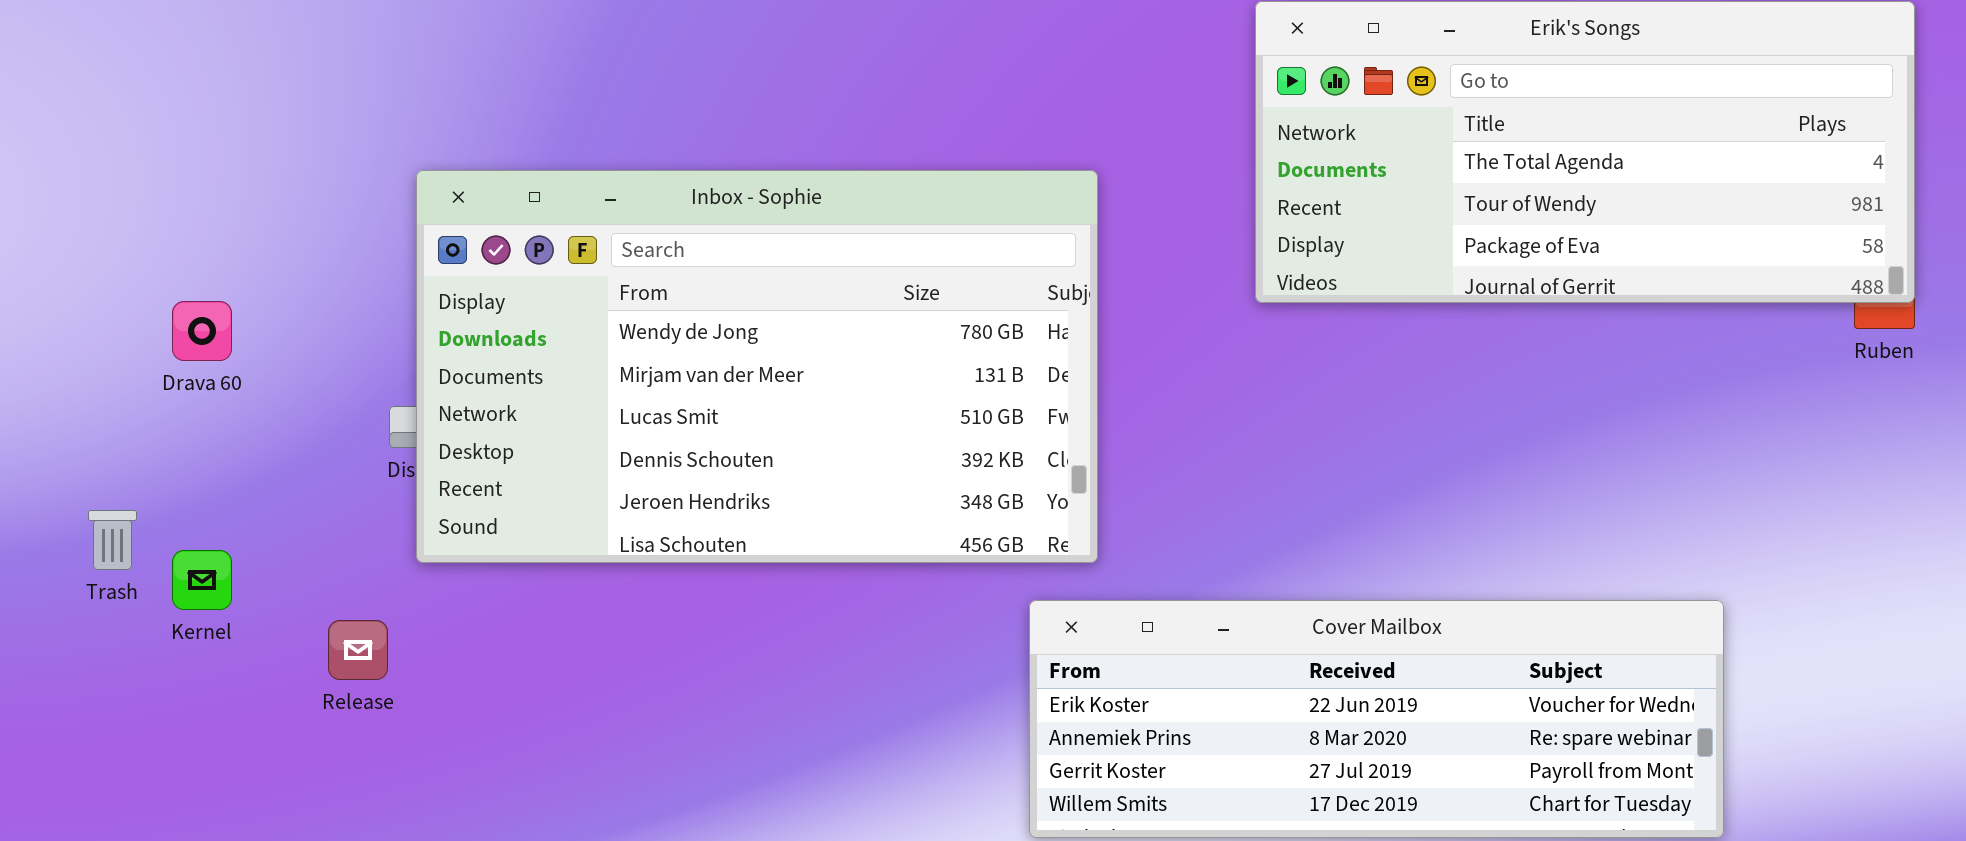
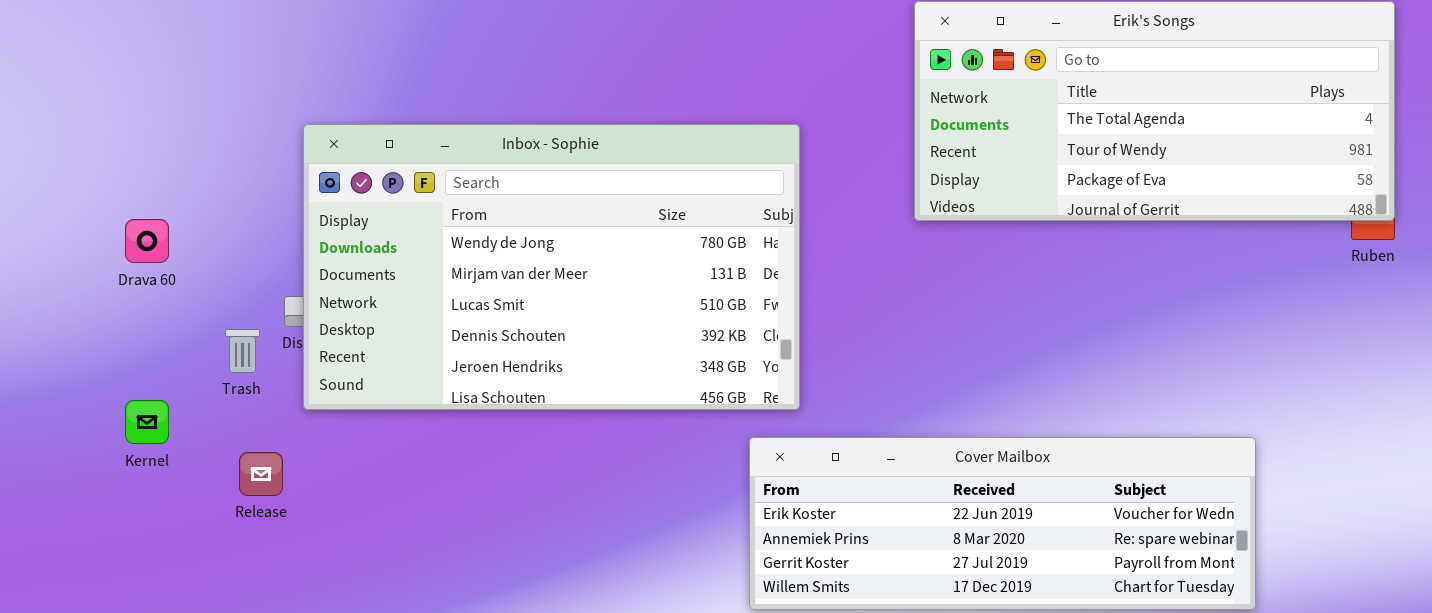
Trash: [88,510,137,570] -> [225,329,260,373], moved

